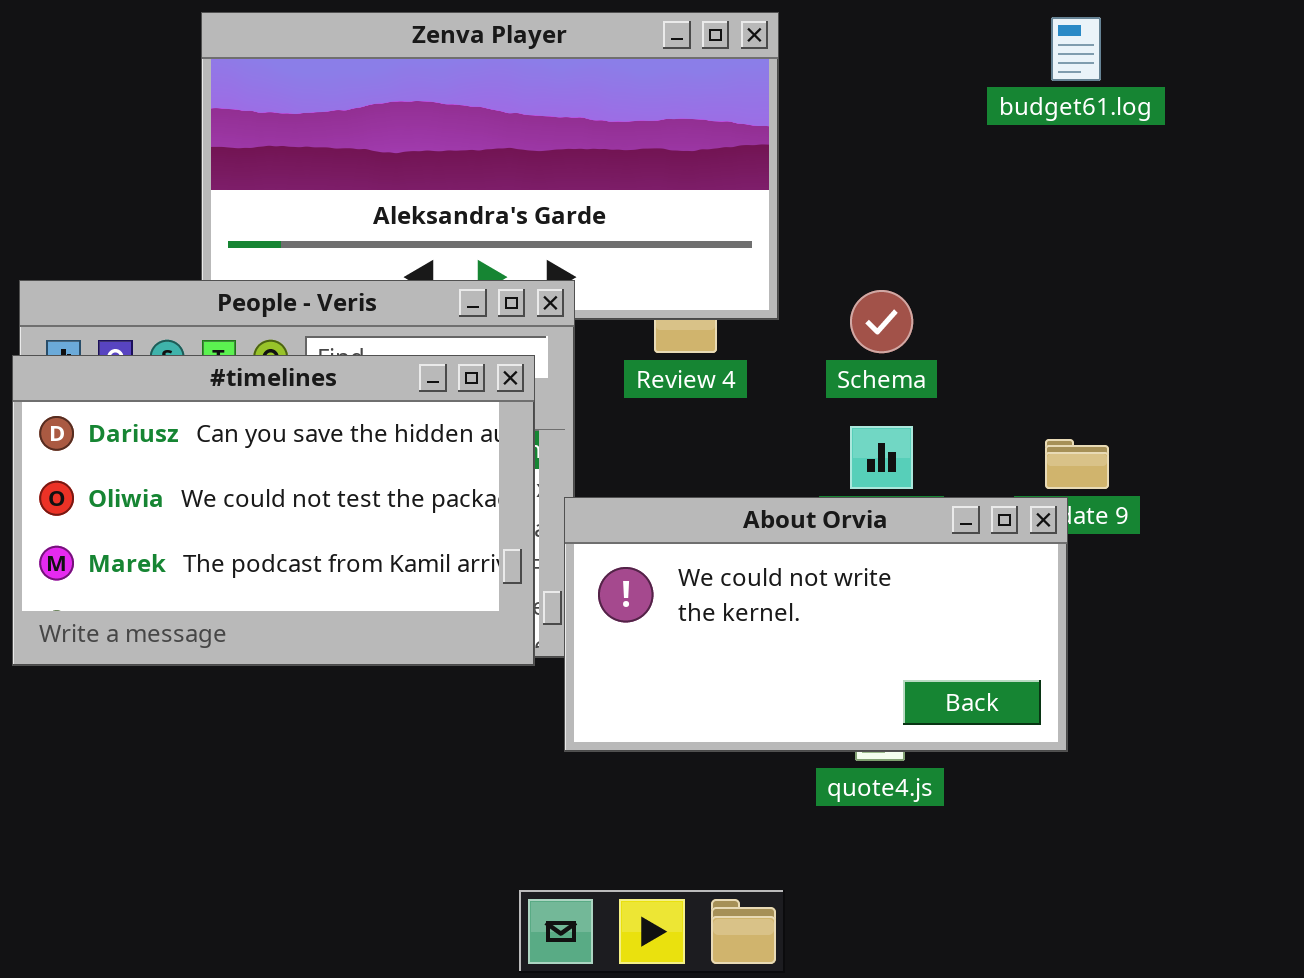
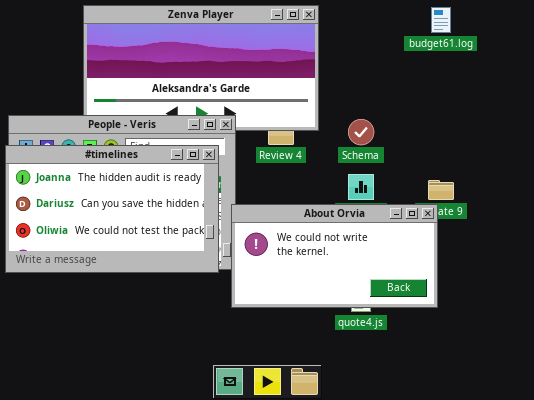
#timelines: [12,355,535,666] -> [5,145,219,273], scrolled up 1 row

